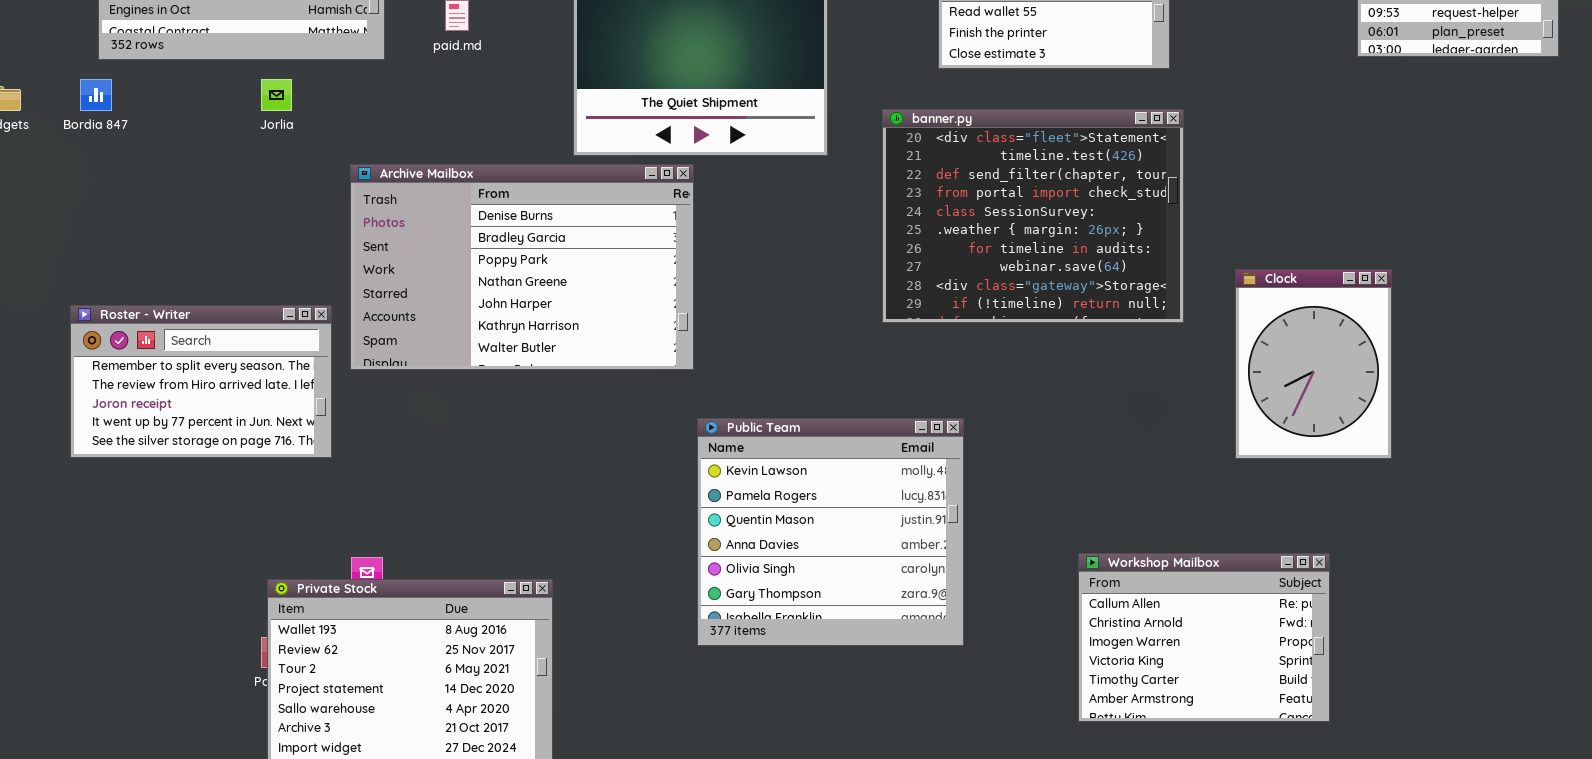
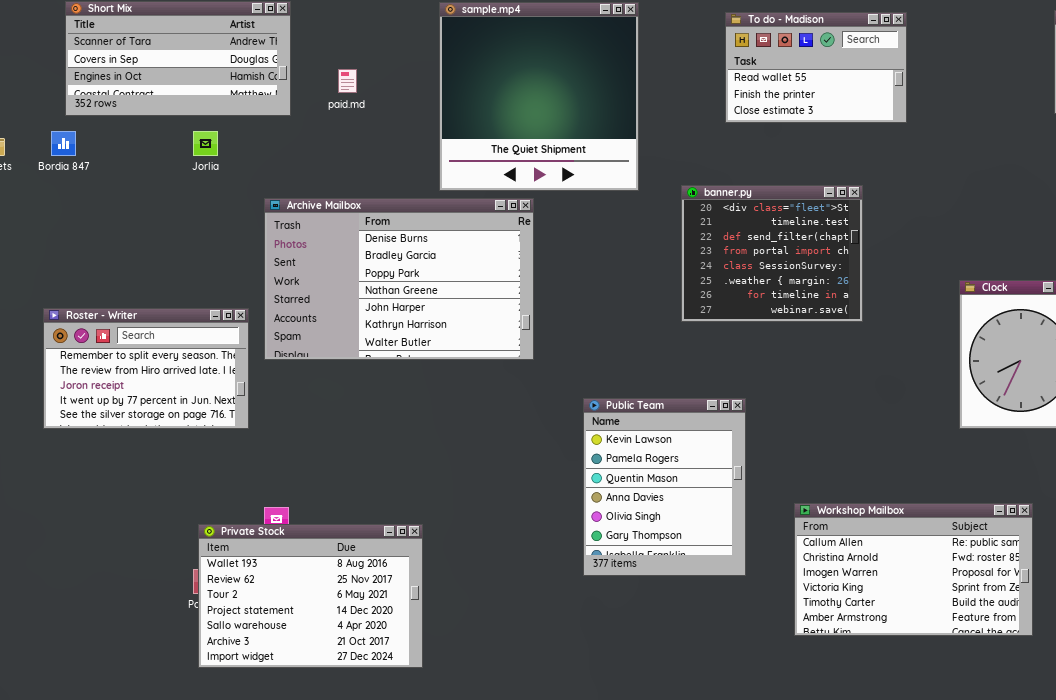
banner.py: [882,109,1184,323] -> [681,185,863,322], resized
Public Team: [697,418,964,646] -> [583,398,746,576], resized
Workshop Mailbox: [1078,553,1330,722] -> [794,503,1033,636], resized

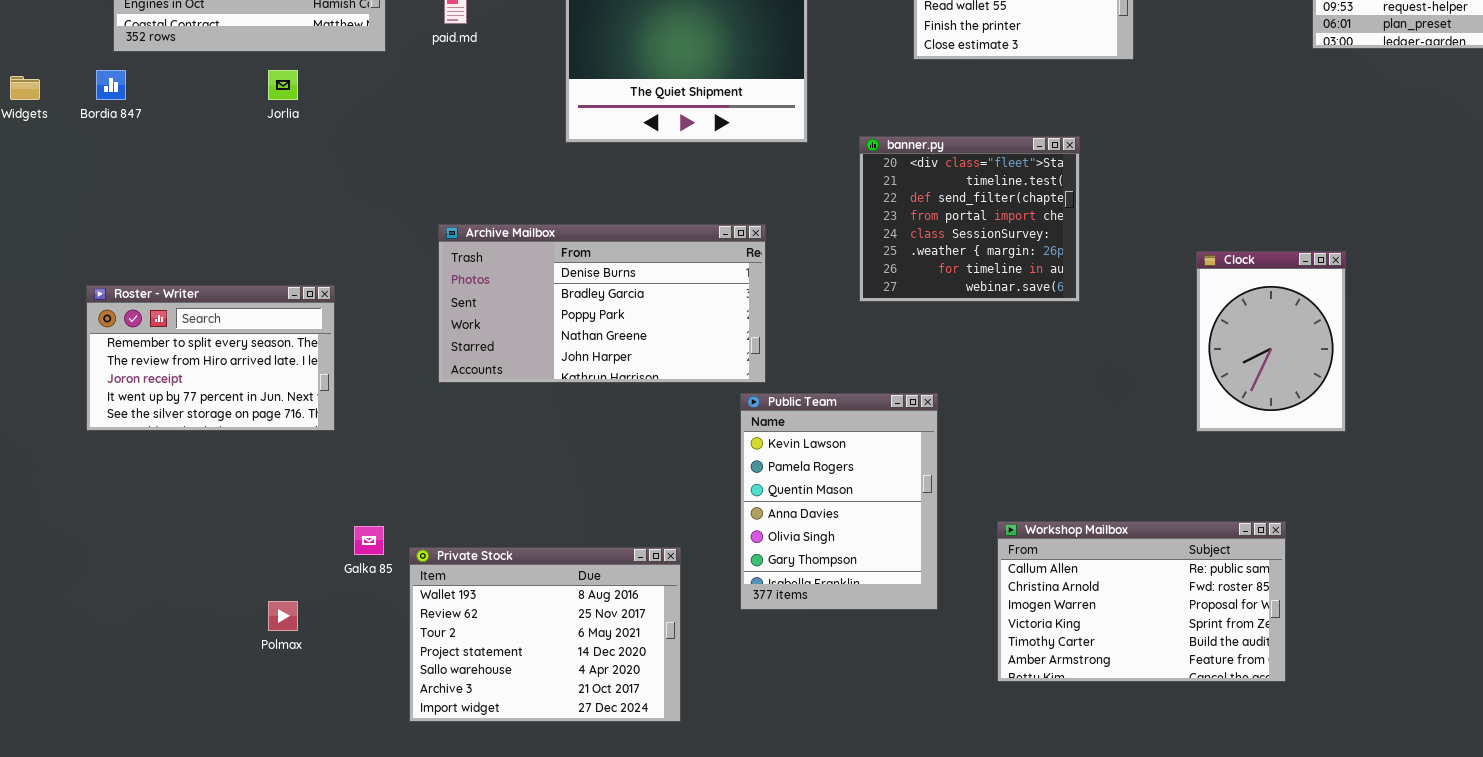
Archive Mailbox: [264,198,534,360] -> [438,224,766,383], moved, resized
Private Stock: [198,524,423,668] -> [409,547,681,722], moved

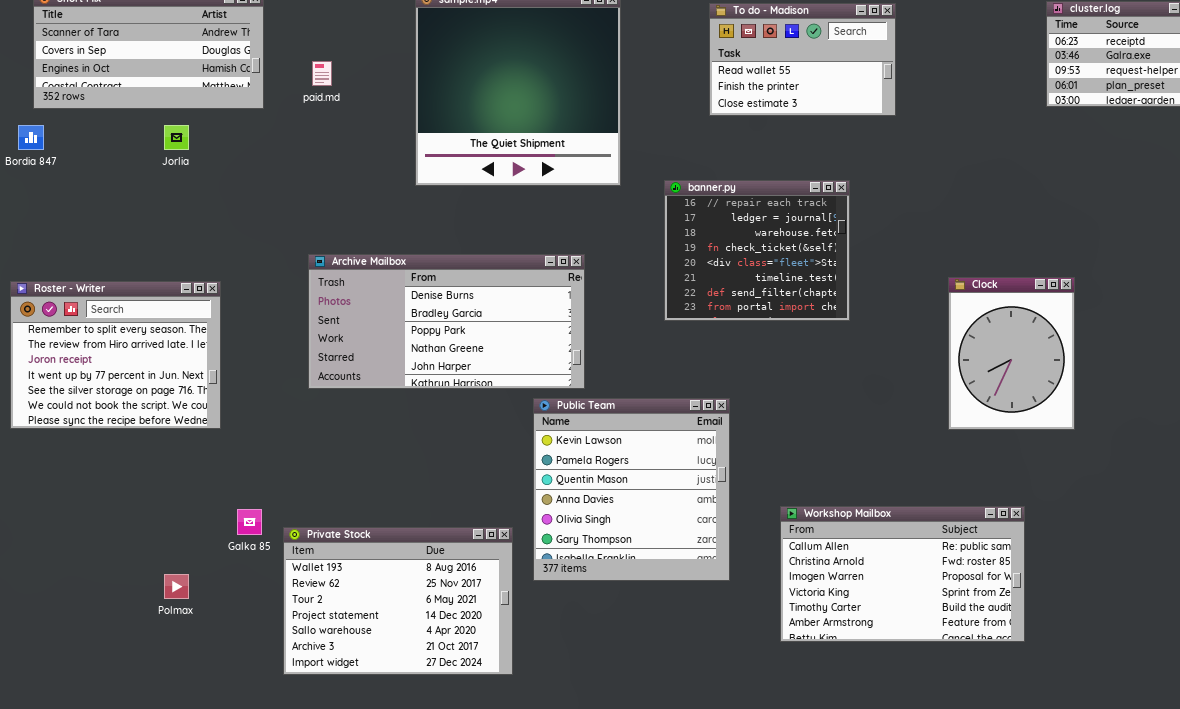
banner.py: [859,136,1080,302] -> [664,180,850,321], scrolled up 4 rows
Roster - Writer: [86,285,335,431] -> [10,281,221,429], resized
Public Team: [740,393,938,610] -> [533,398,730,581], resized

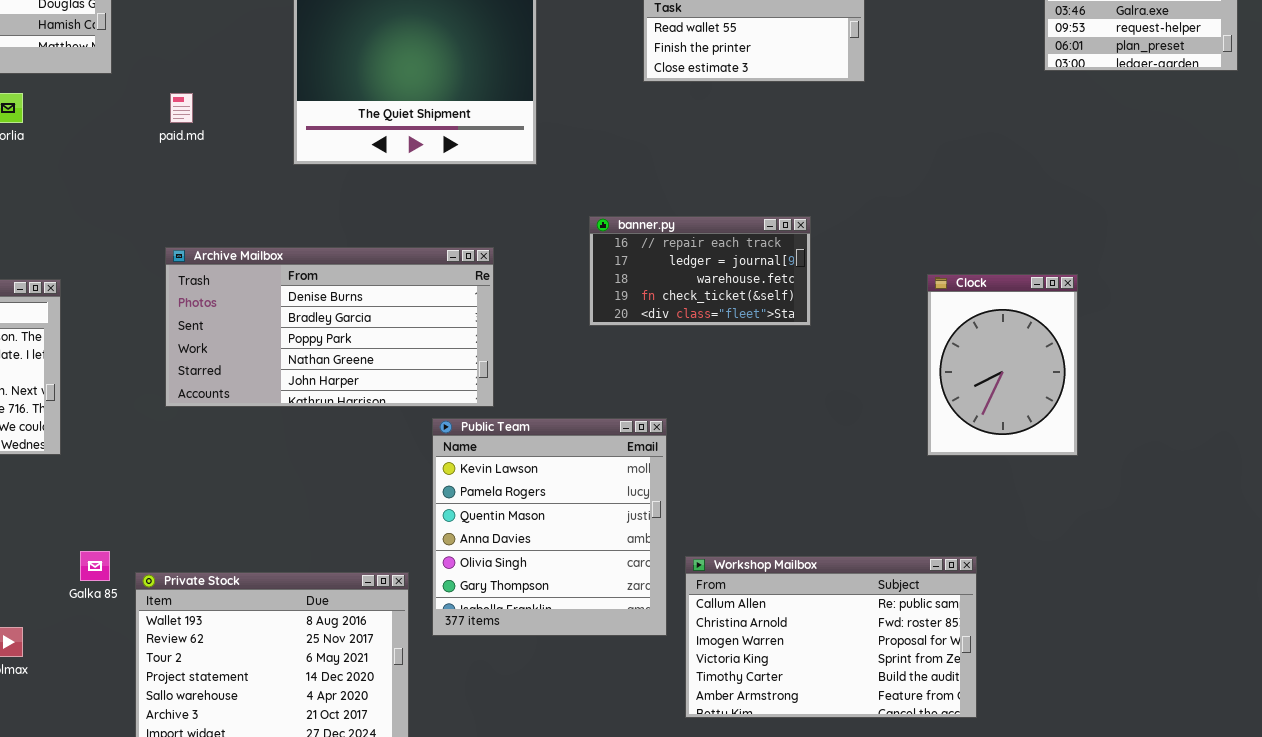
paid.md: [312,61,332,86] -> [170,93,193,123], moved
banner.py: [664,180,850,321] -> [589,216,811,326], resized
Workshop Mailbox: [780,506,1025,642] -> [685,556,977,718], moved

